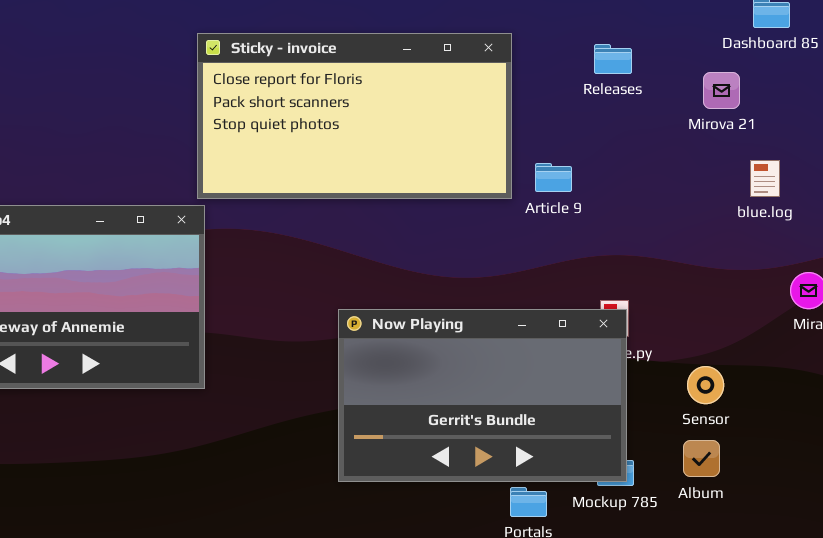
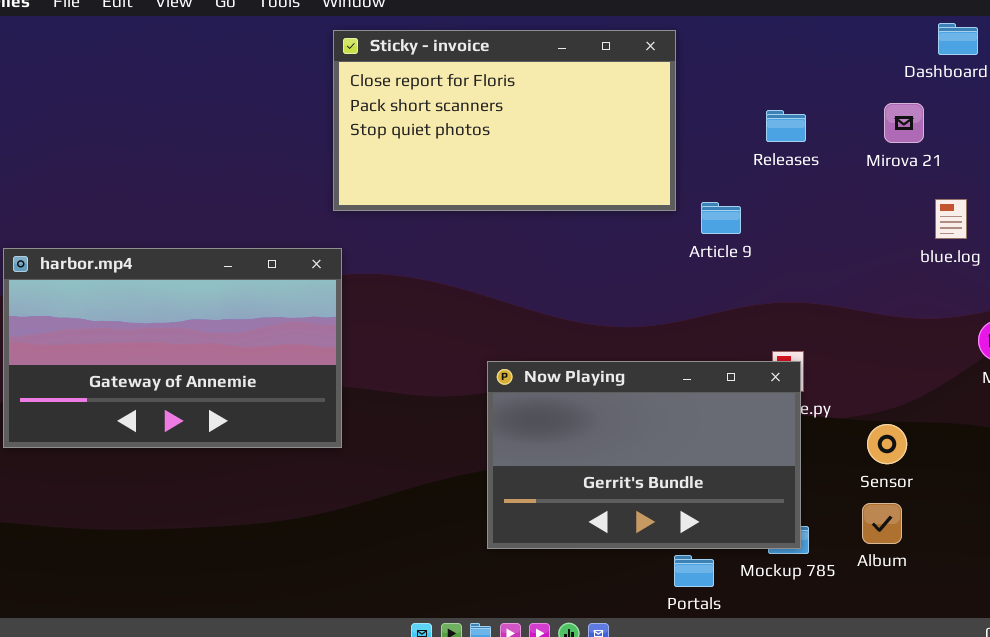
Sticky - invoice: [197,33,512,199] -> [333,30,676,211], moved
Releases: [594,44,632,74] -> [766,110,806,142], moved

